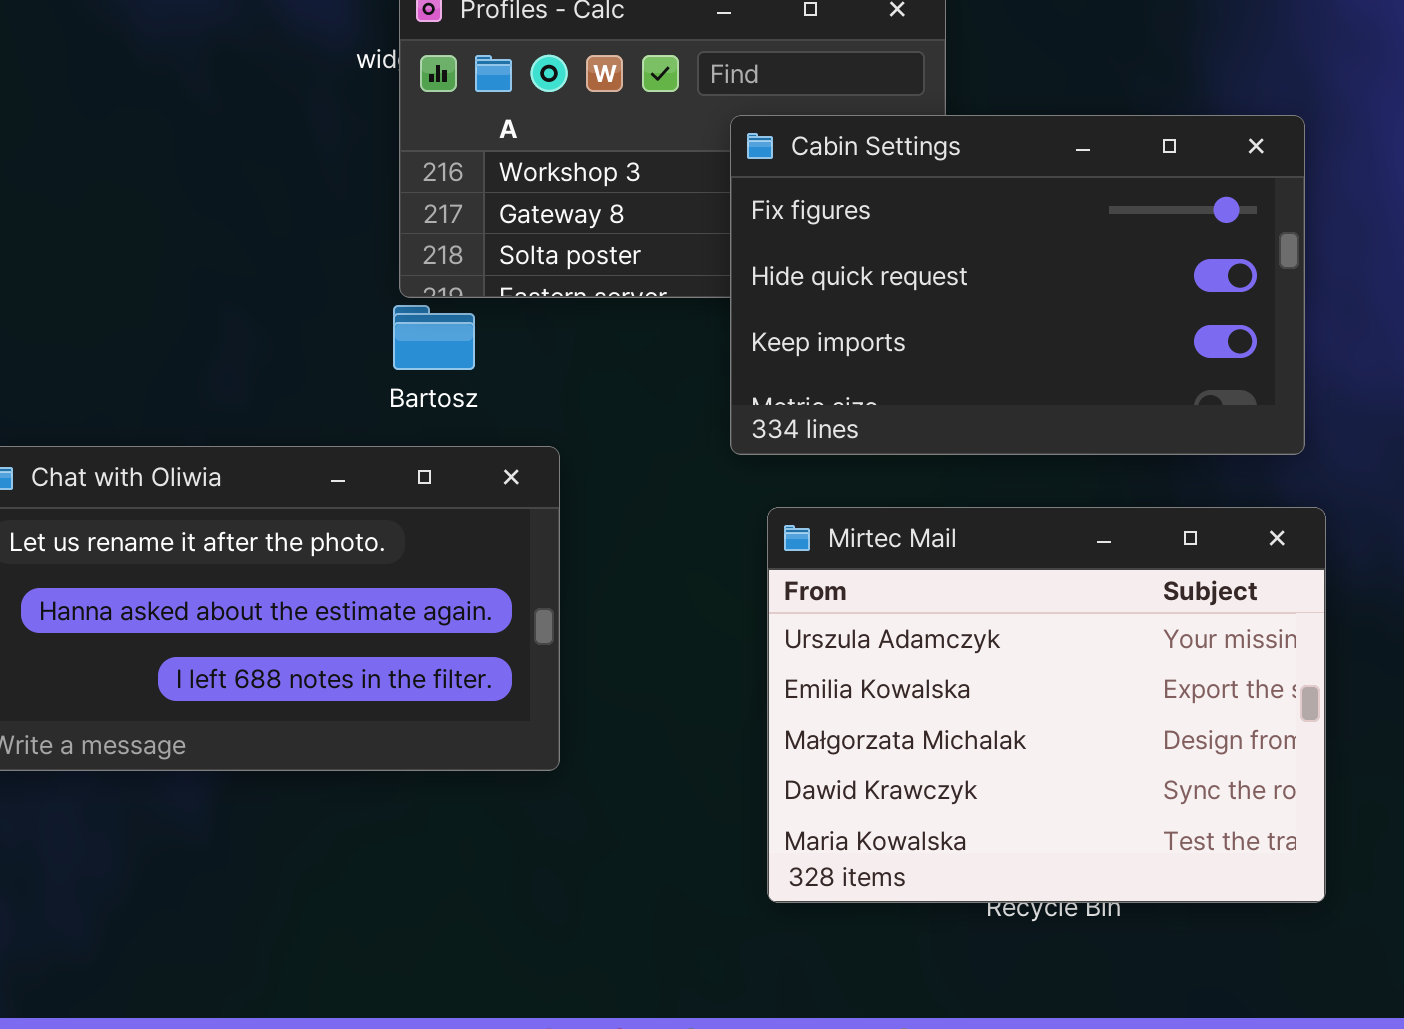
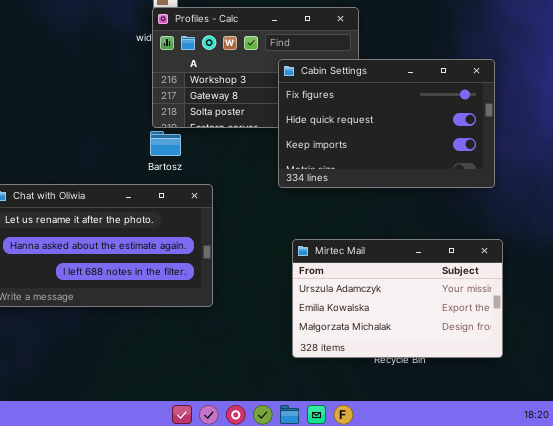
Mirtec Mail: [767,507,1326,903] -> [292,239,503,358], resized

